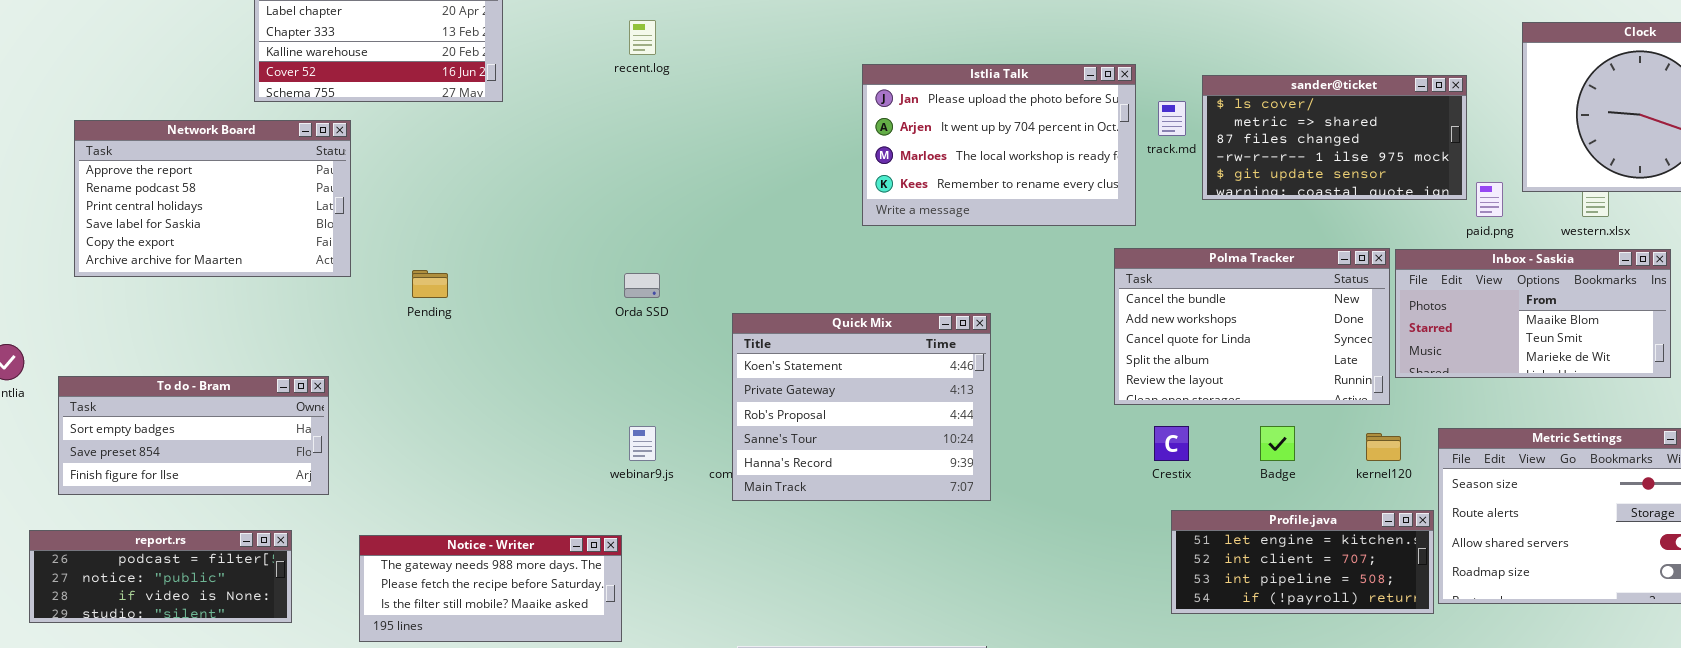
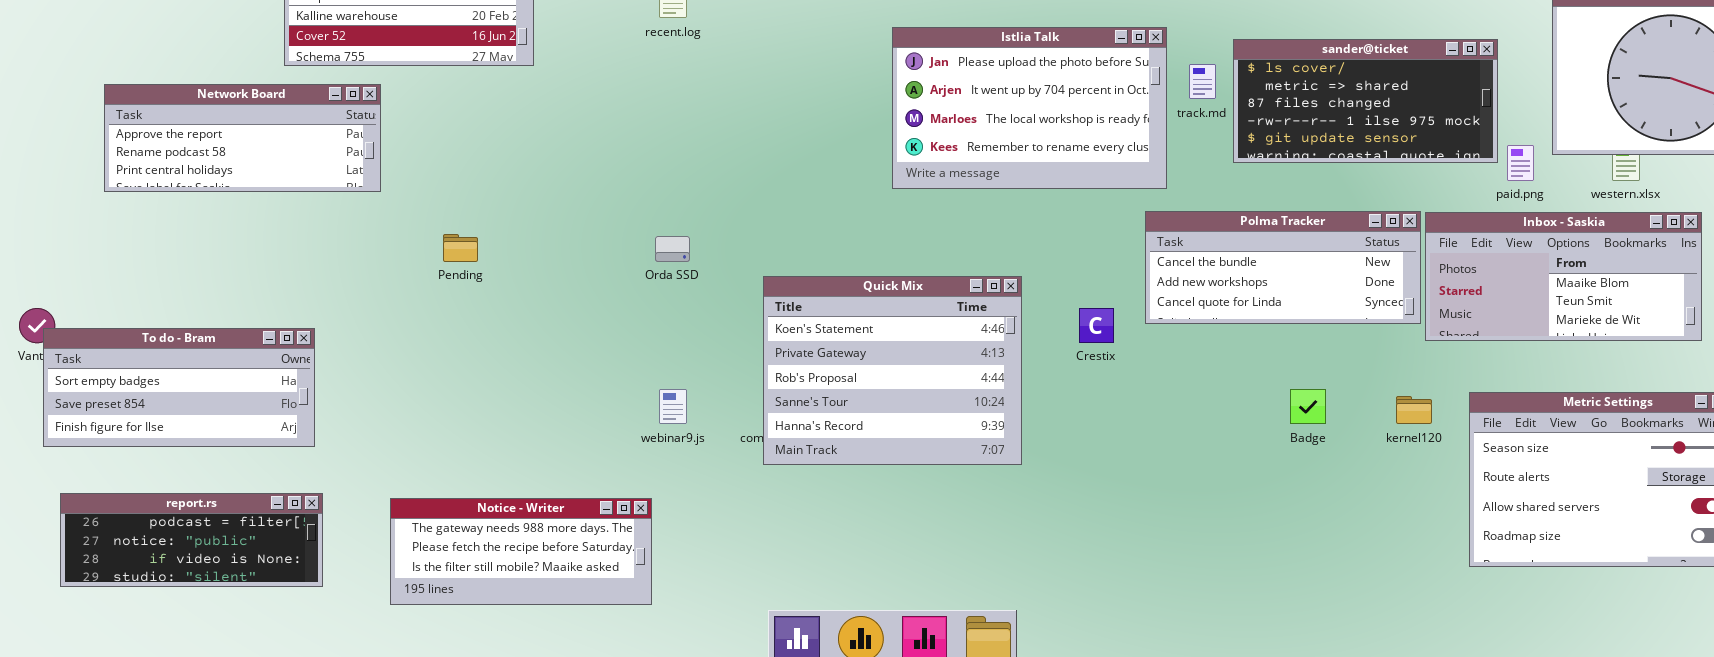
Network Board: [74,120,351,277] -> [104,84,381,192], resized
Polma Tracker: [1114,248,1390,405] -> [1145,211,1421,324], resized
To do - Bram: [58,376,329,495] -> [43,328,315,447], moved
Crestix: [1154,426,1189,461] -> [1079,308,1114,343], moved
Profile.java: [1171,510,1434,614] -> none, closed

